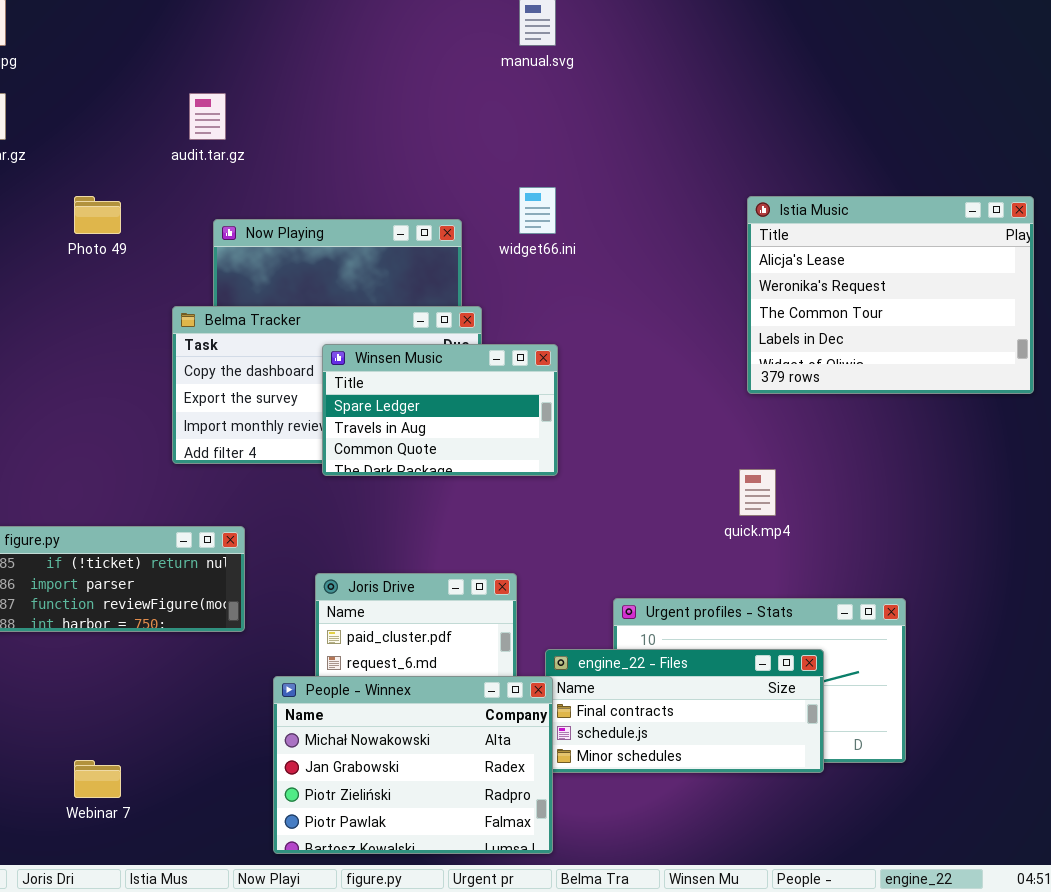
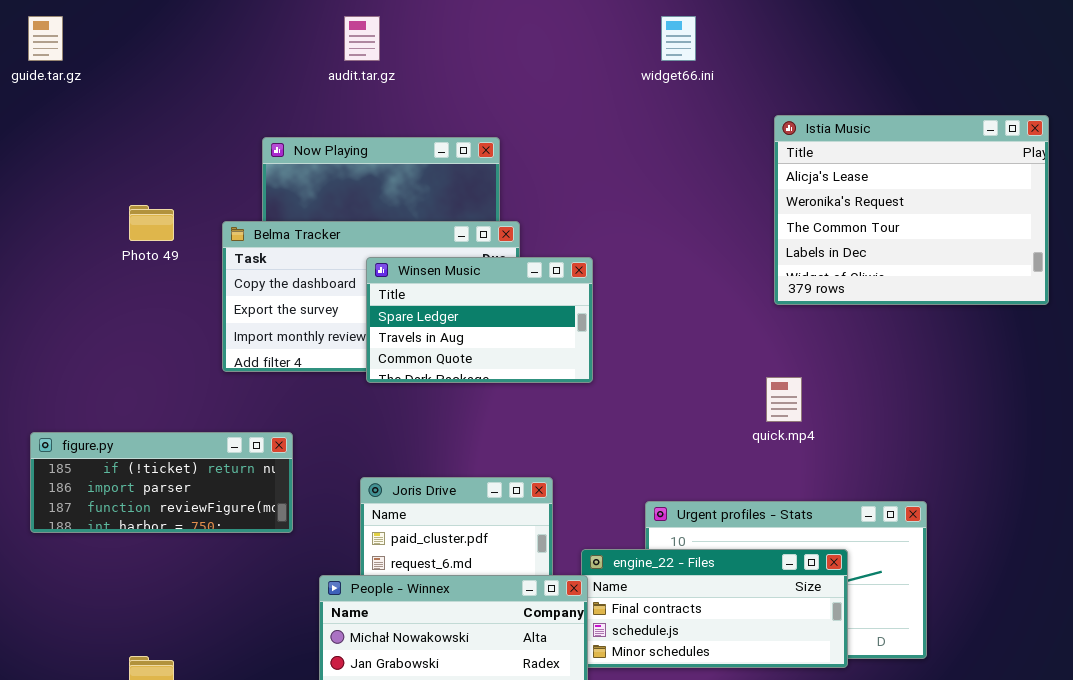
audit.tar.gz: [189,93,226,140] -> [344,16,380,61], moved
widget66.ini: [519,187,556,234] -> [661,16,696,61], moved
Photo 49: [74,196,121,234] -> [129,205,174,241], moved

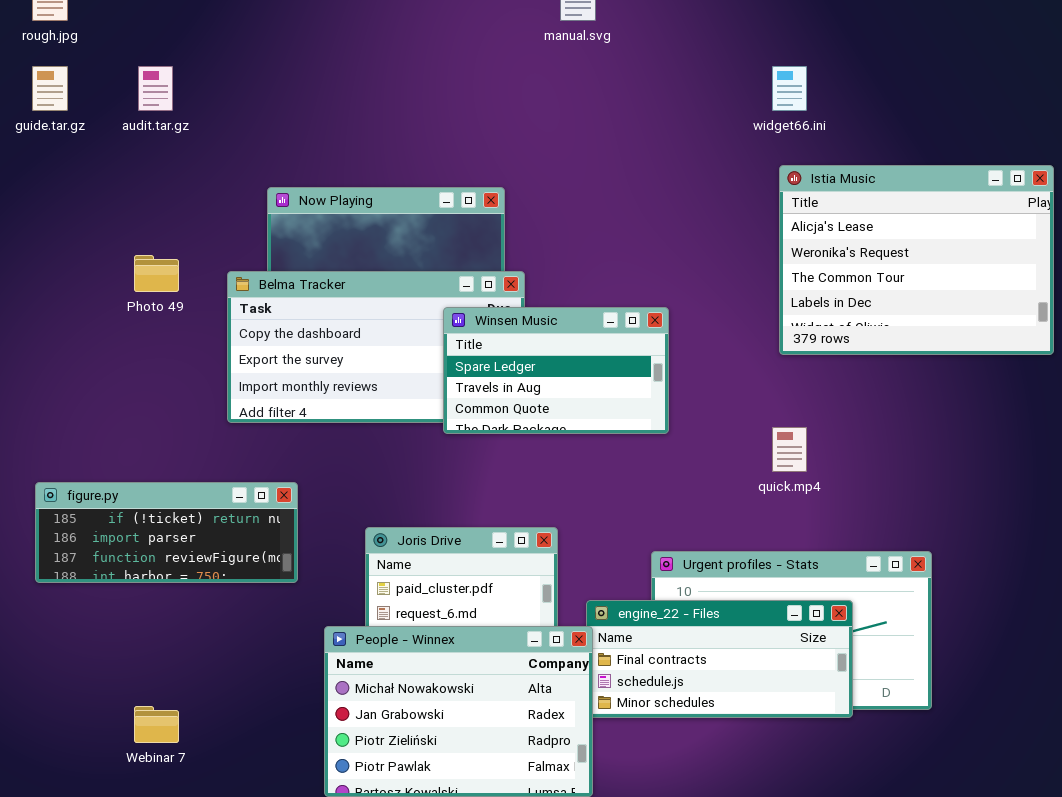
audit.tar.gz: [344,16,380,61] -> [138,66,173,111], moved
widget66.ini: [661,16,696,61] -> [772,66,807,111], moved
Winsen Music: [366,257,593,383] -> [443,307,669,434], moved

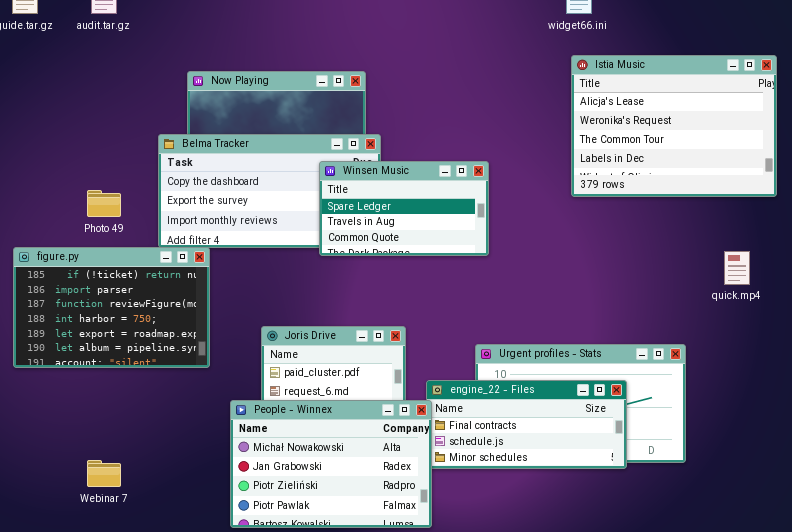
Photo 49: [134,255,179,292] -> [87,190,121,217], moved
quick.mp4: [772,427,807,472] -> [724,251,750,285], moved
figure.py: [35,482,298,583] -> [13,247,210,368], resized

